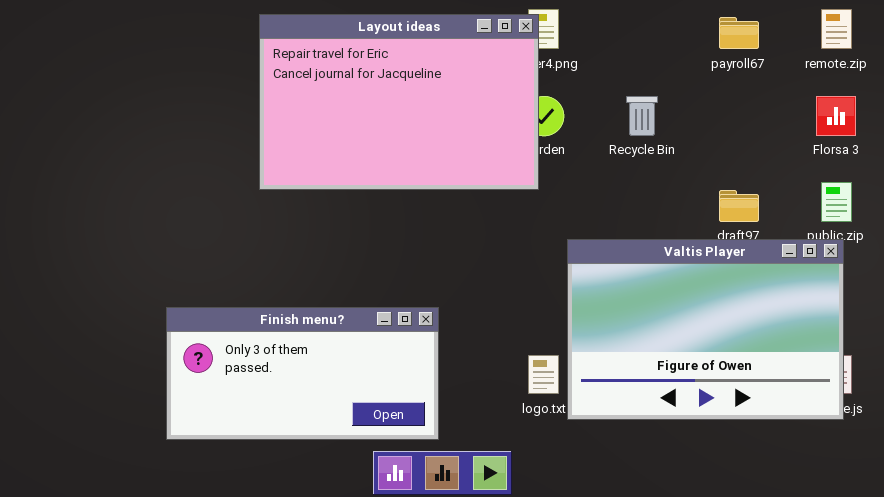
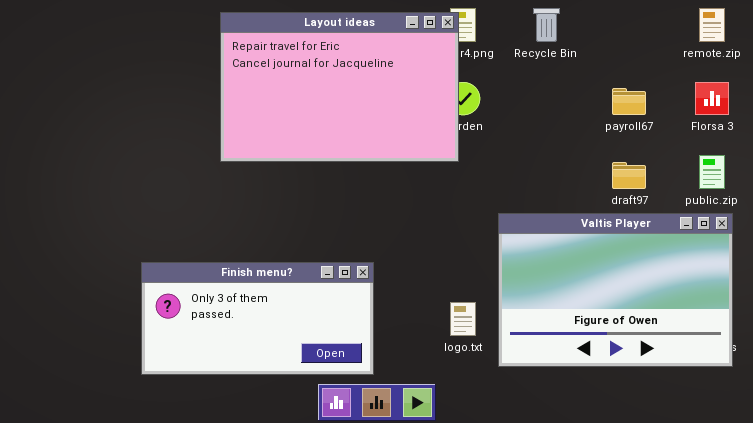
payroll67: [719,17,759,49] -> [612,88,646,115], moved
Recycle Bin: [626,96,658,136] -> [533,8,560,42], moved
Valtis Player: [567,239,844,420] -> [498,213,733,367], moved

